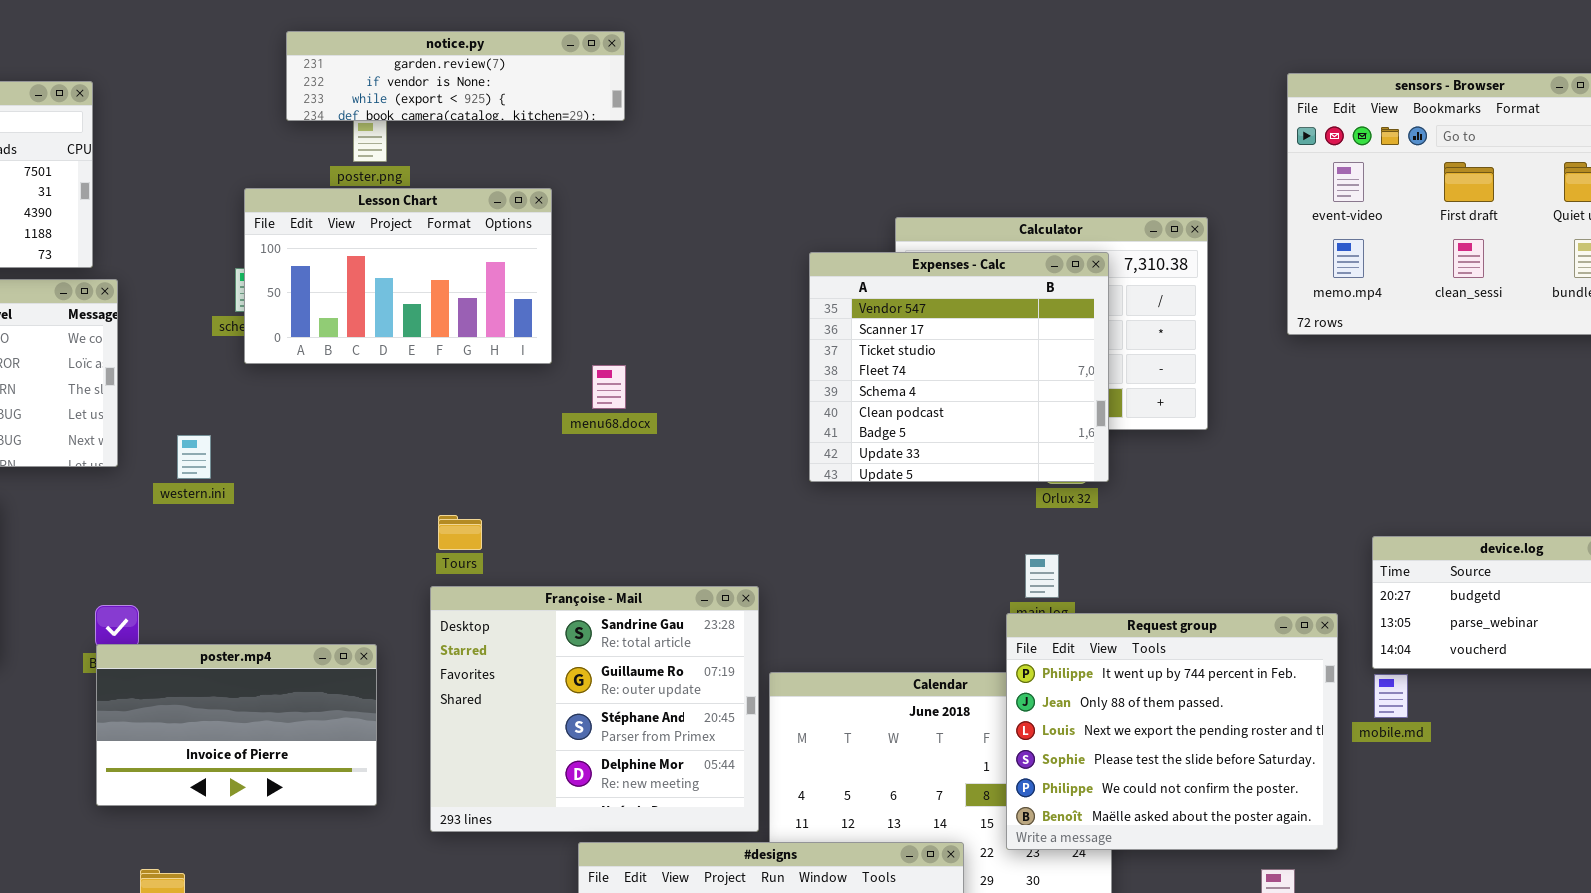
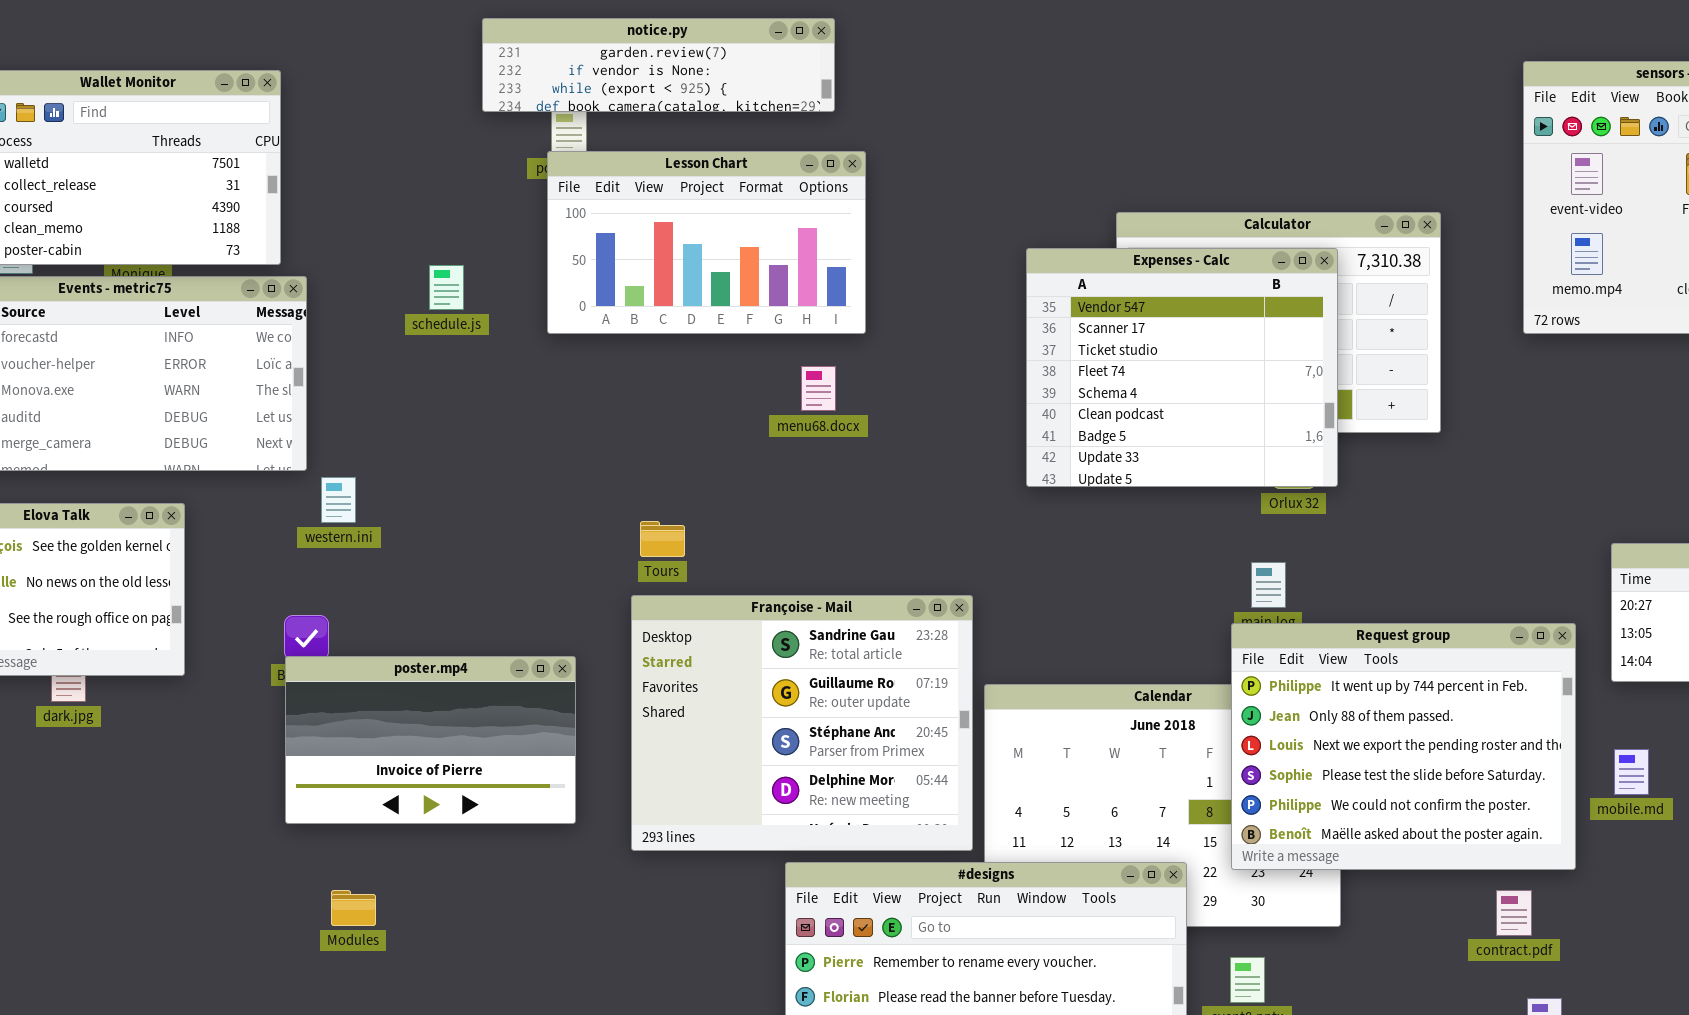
Lesson Chart: [244,188,552,364] -> [547,151,866,334], moved
western.ini: [177,435,211,479] -> [321,477,356,523], moved
mobile.md: [1374,674,1408,718] -> [1614,749,1649,795], moved

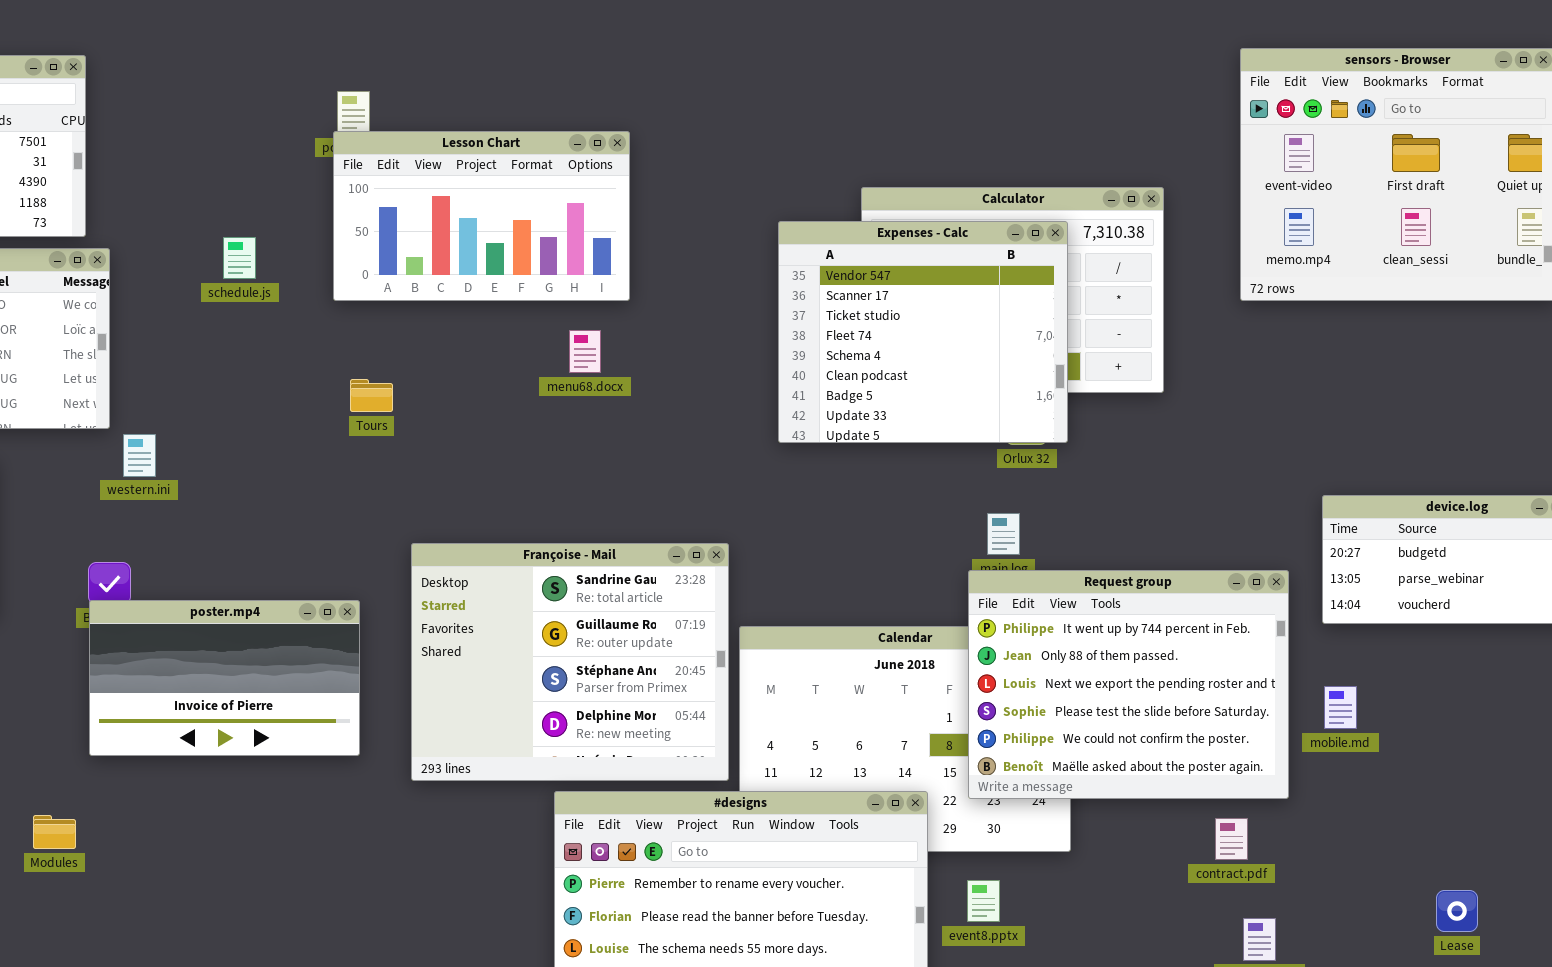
notice.py: [482,18,835,112] -> none, closed
Tours: [640,521,685,557] -> [350,379,393,412], moved
Modules: [331,890,376,926] -> [33,815,76,849], moved

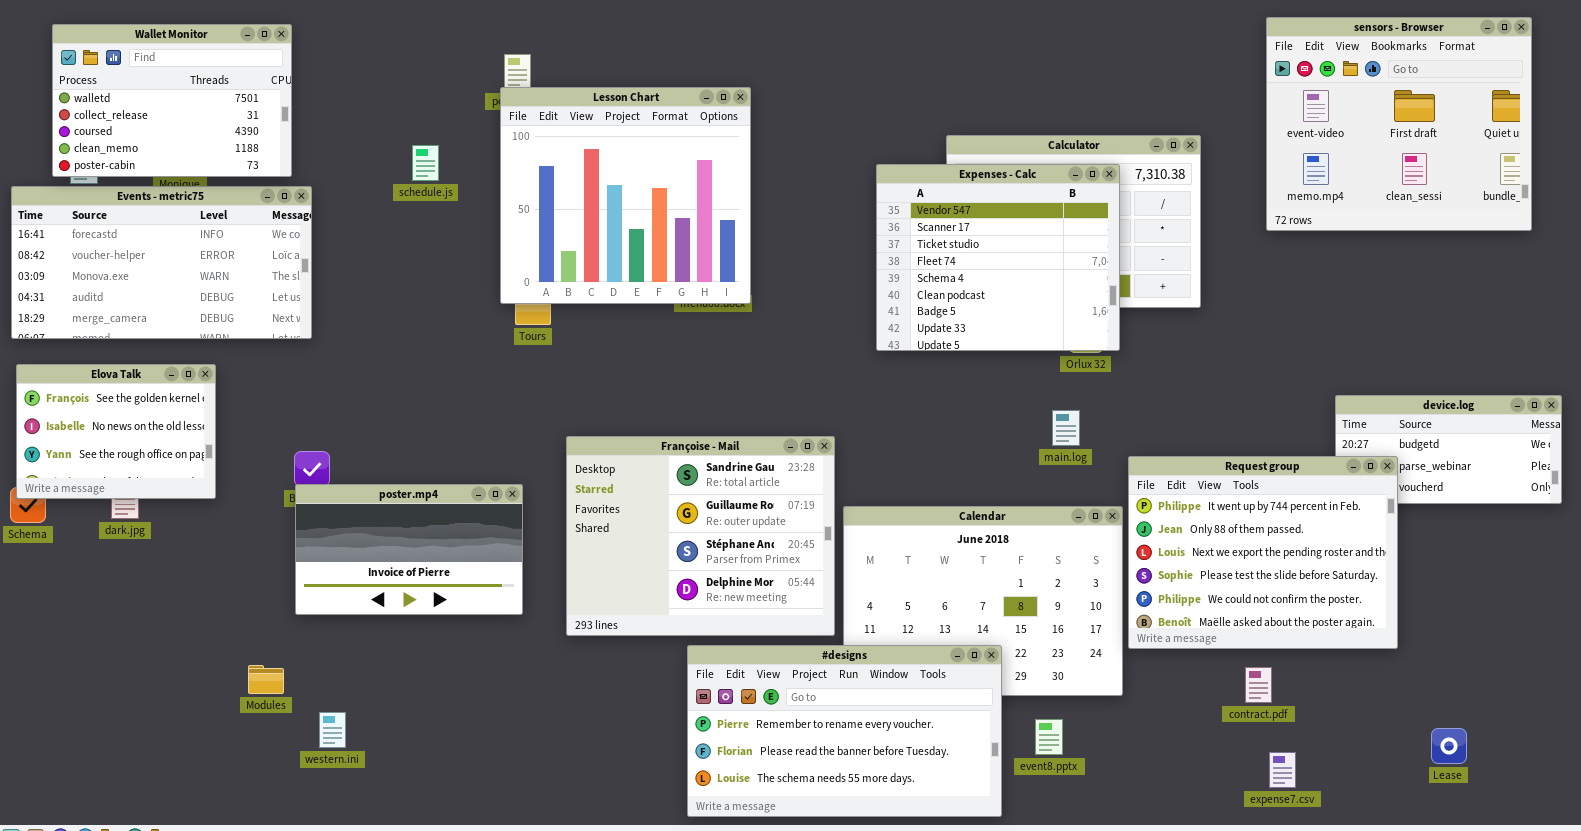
Lesson Chart: [333,131,630,301] -> [500,87,751,304], resized
schedule.js: [223,237,256,279] -> [412,145,439,181], moved
western.ini: [123,434,156,477] -> [319,712,346,748], moved
Request group: [968,570,1289,799] -> [1128,456,1398,649], moved

